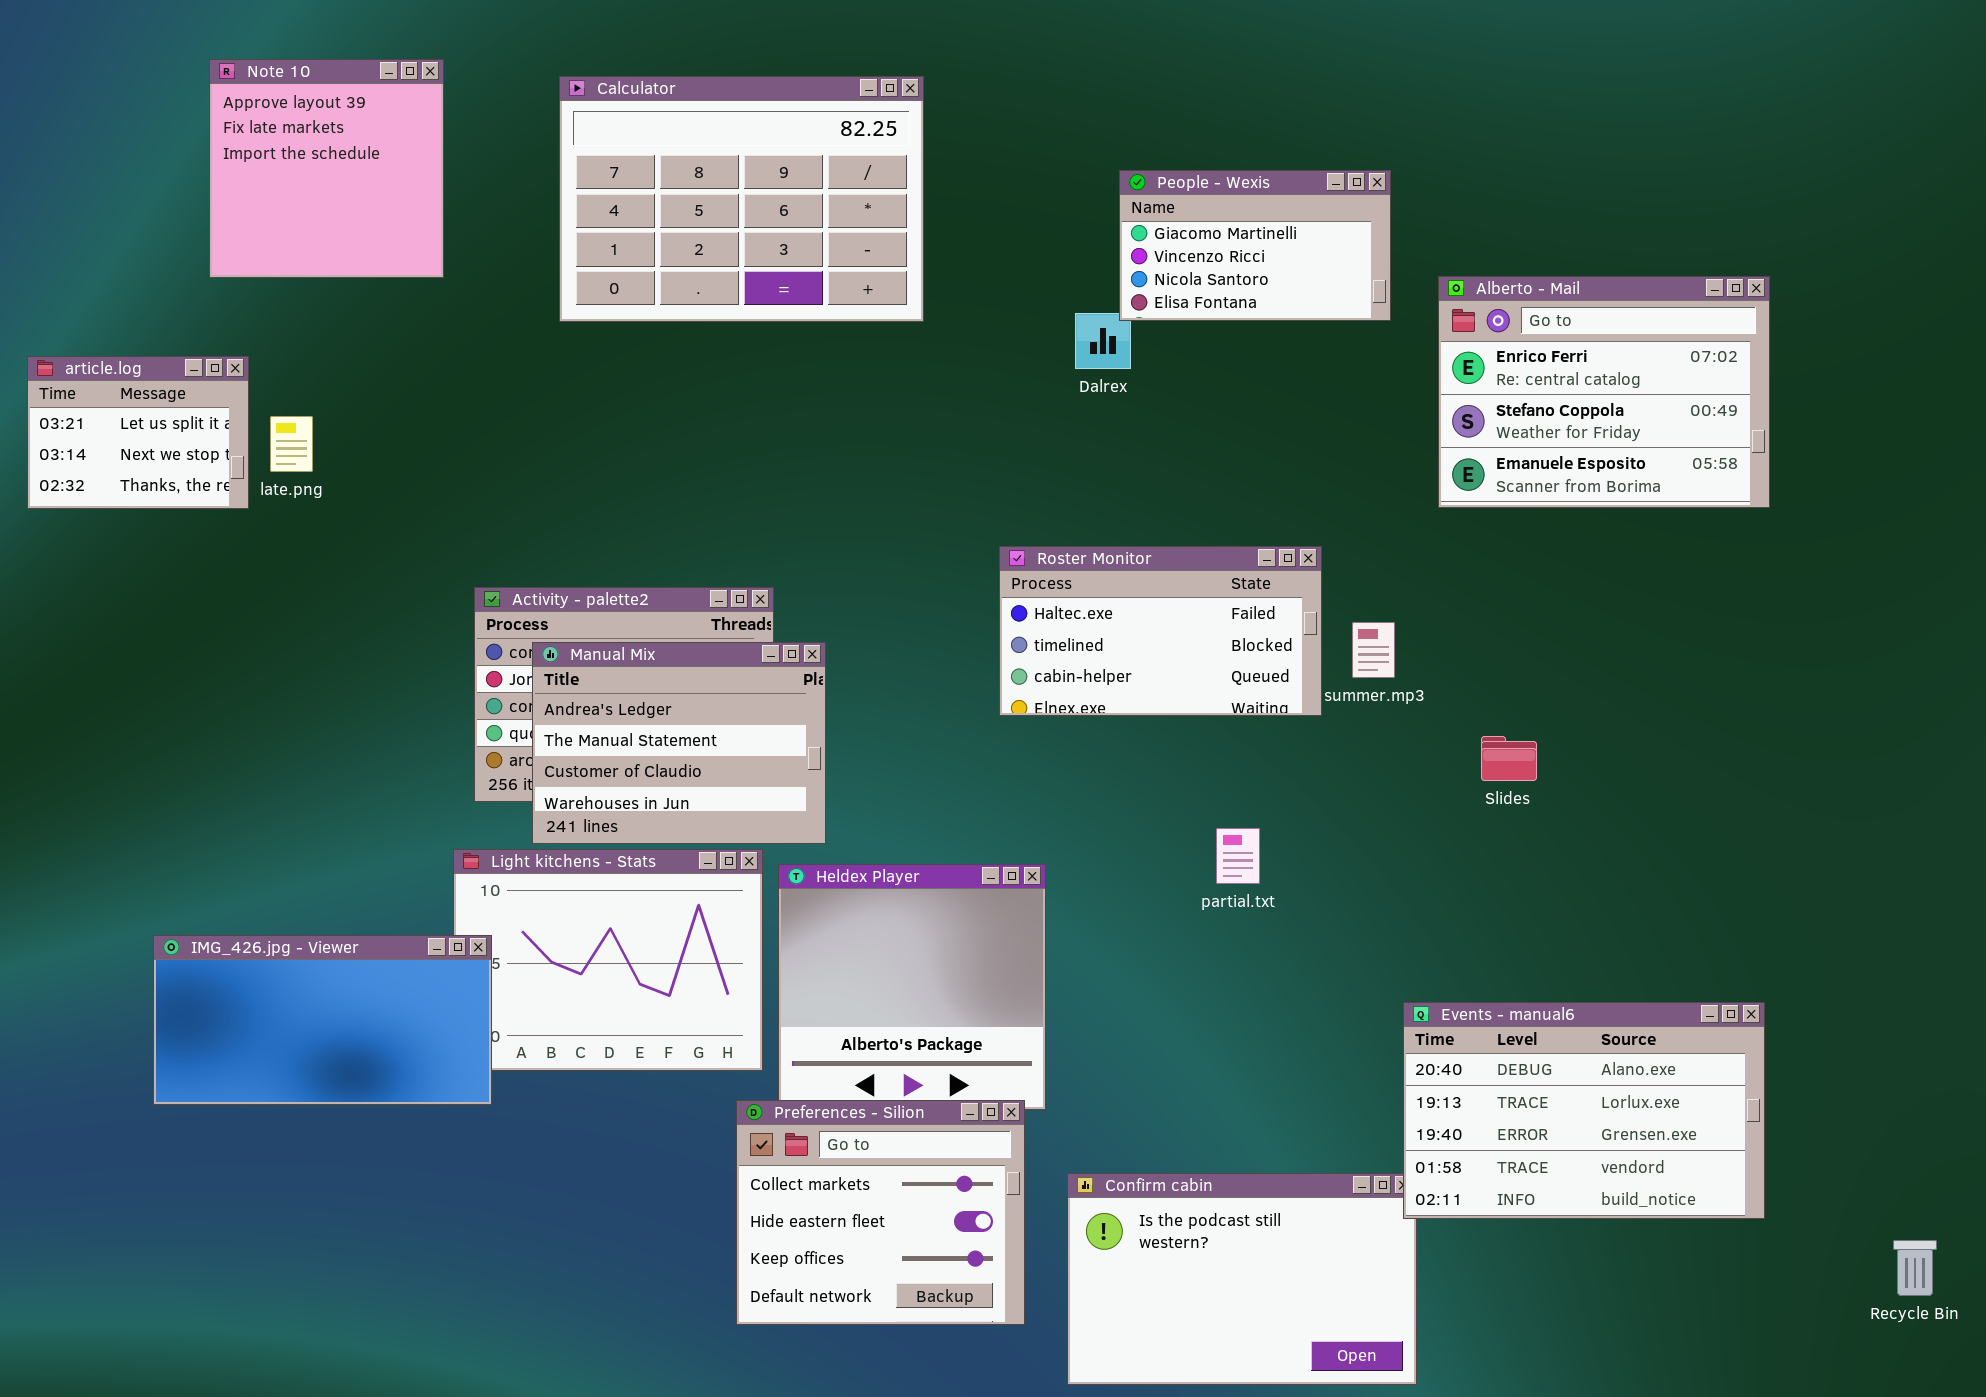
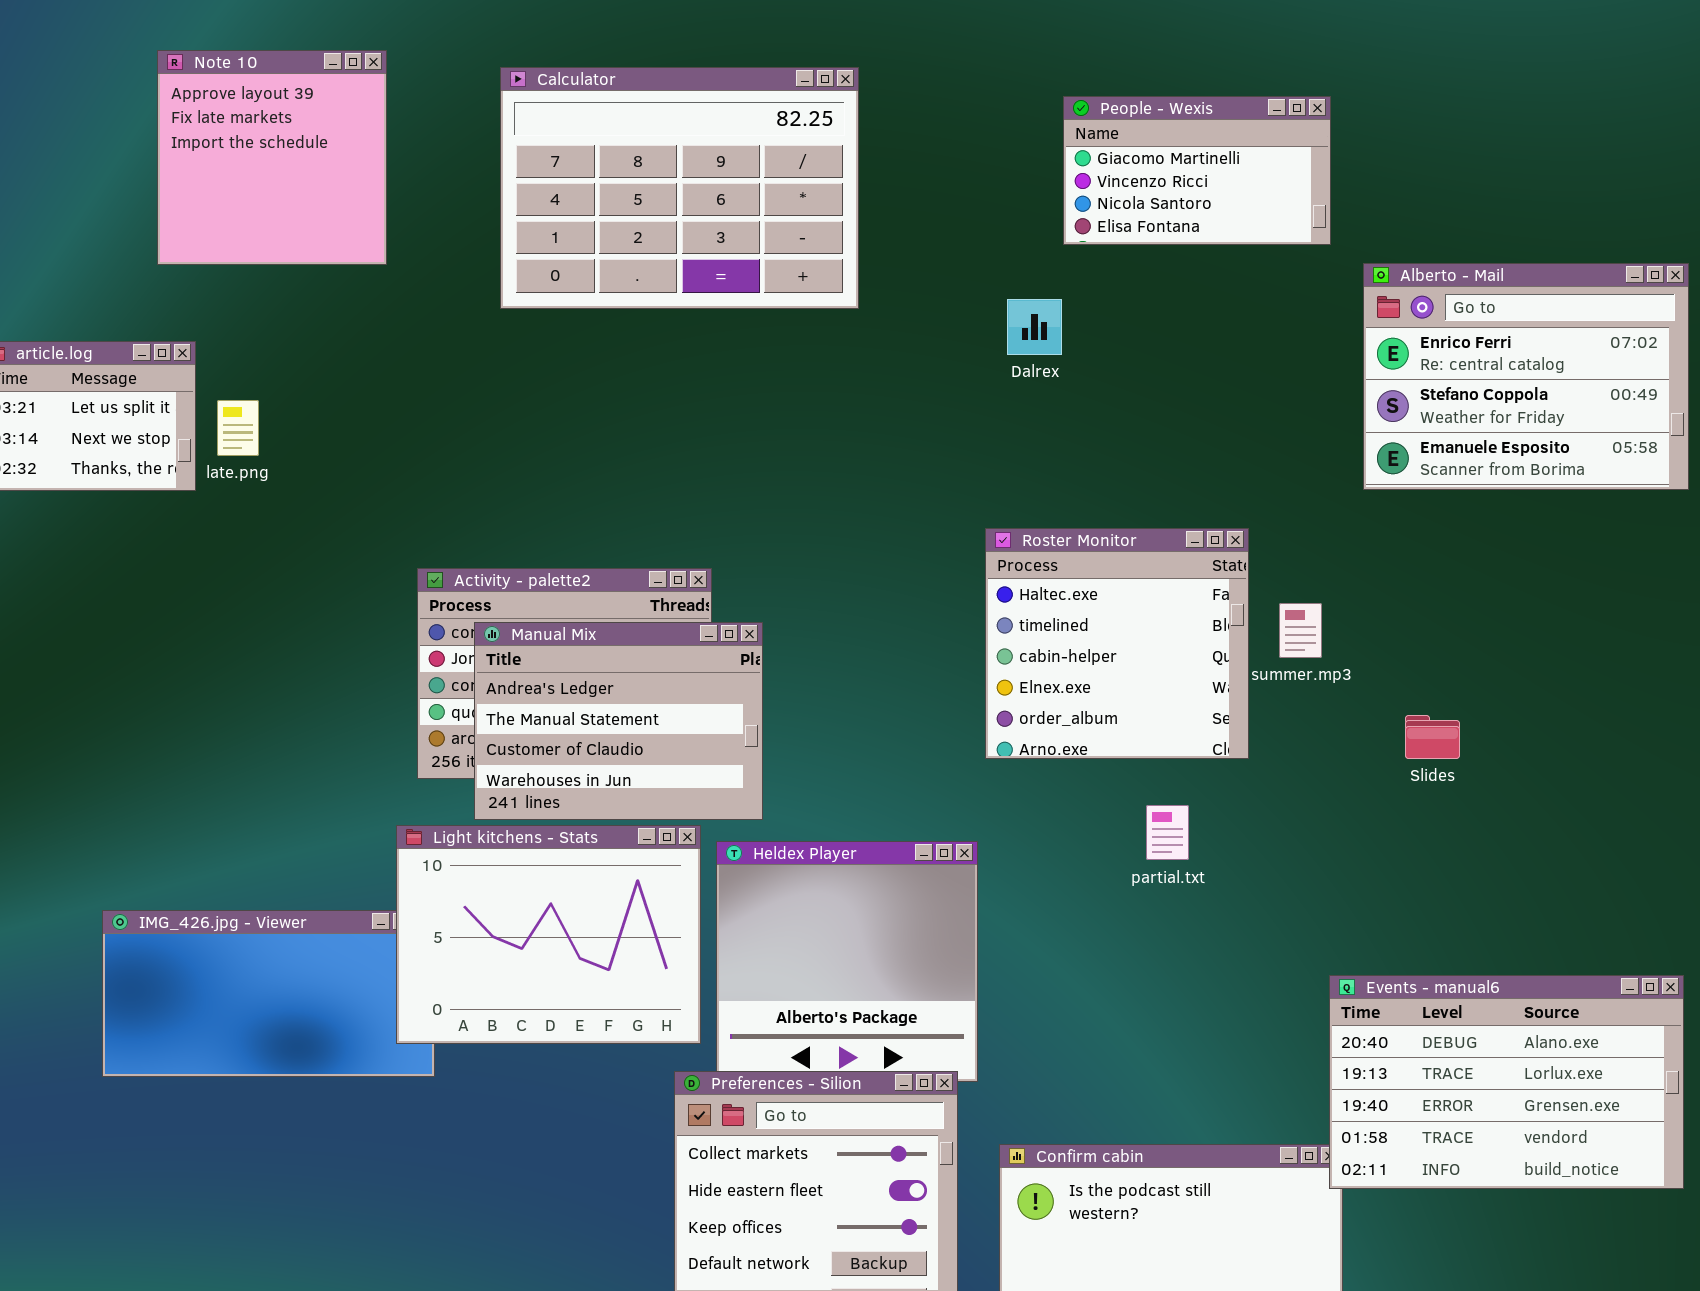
People - Wexis: [1119,170,1391,321] -> [1063,96,1331,245], moved
Roster Monitor: [999,546,1322,716] -> [985,528,1249,759], resized
Light kitchens - Stats: [453,849,763,1071] -> [396,825,701,1044], raised

